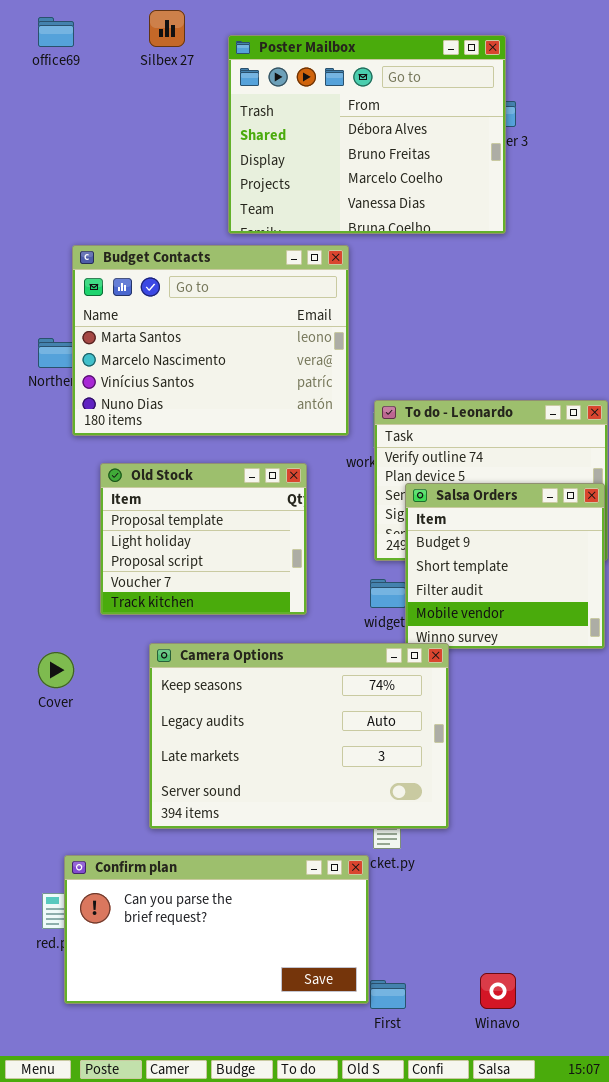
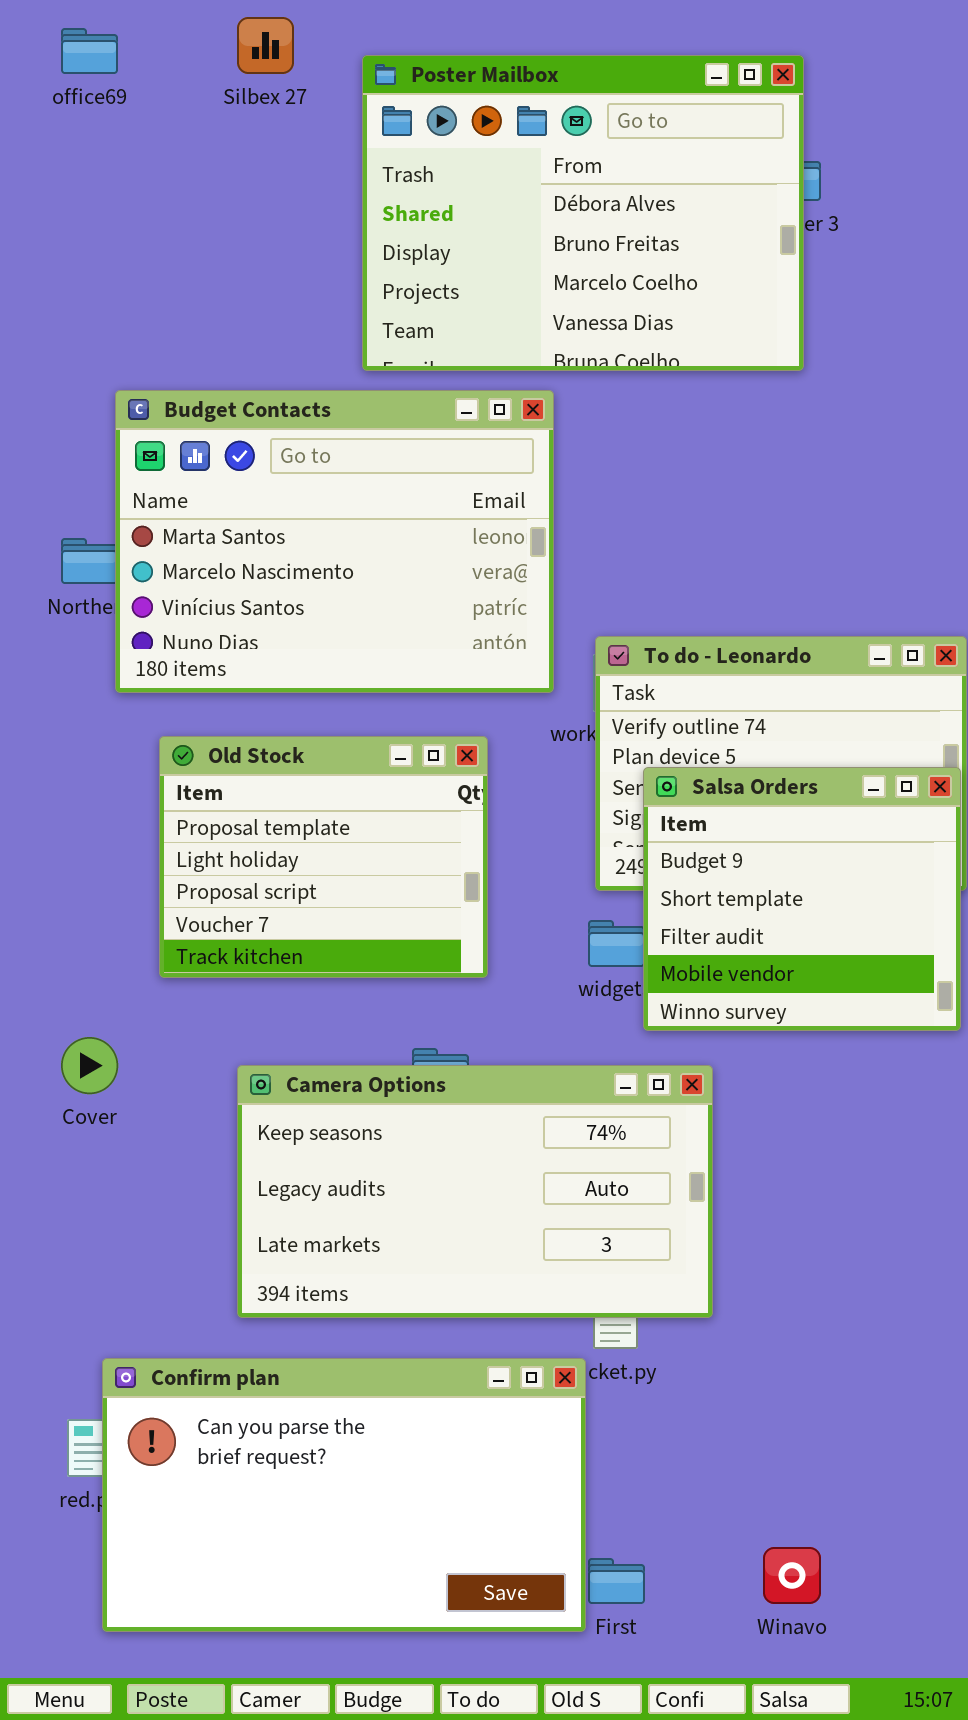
Camera Options: [149,643,449,829] -> [237,1065,713,1318], resized
Confirm plan: [64,855,369,1004] -> [102,1358,586,1632], resized

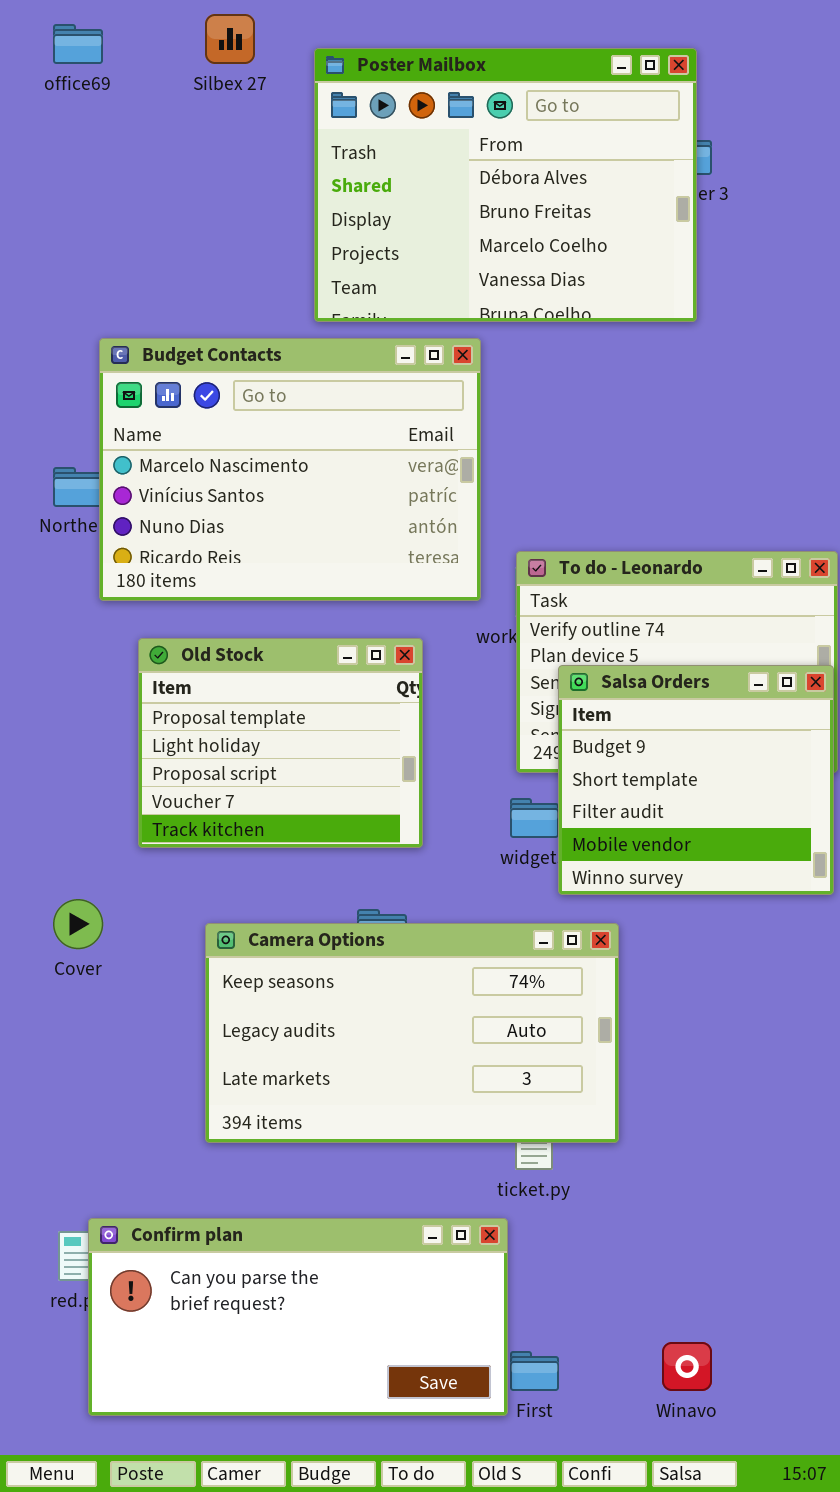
Budget Contacts: [115,390,554,693] -> [99,338,481,601], scrolled down 1 row
Confirm plan: [102,1358,586,1632] -> [88,1218,508,1416], resized

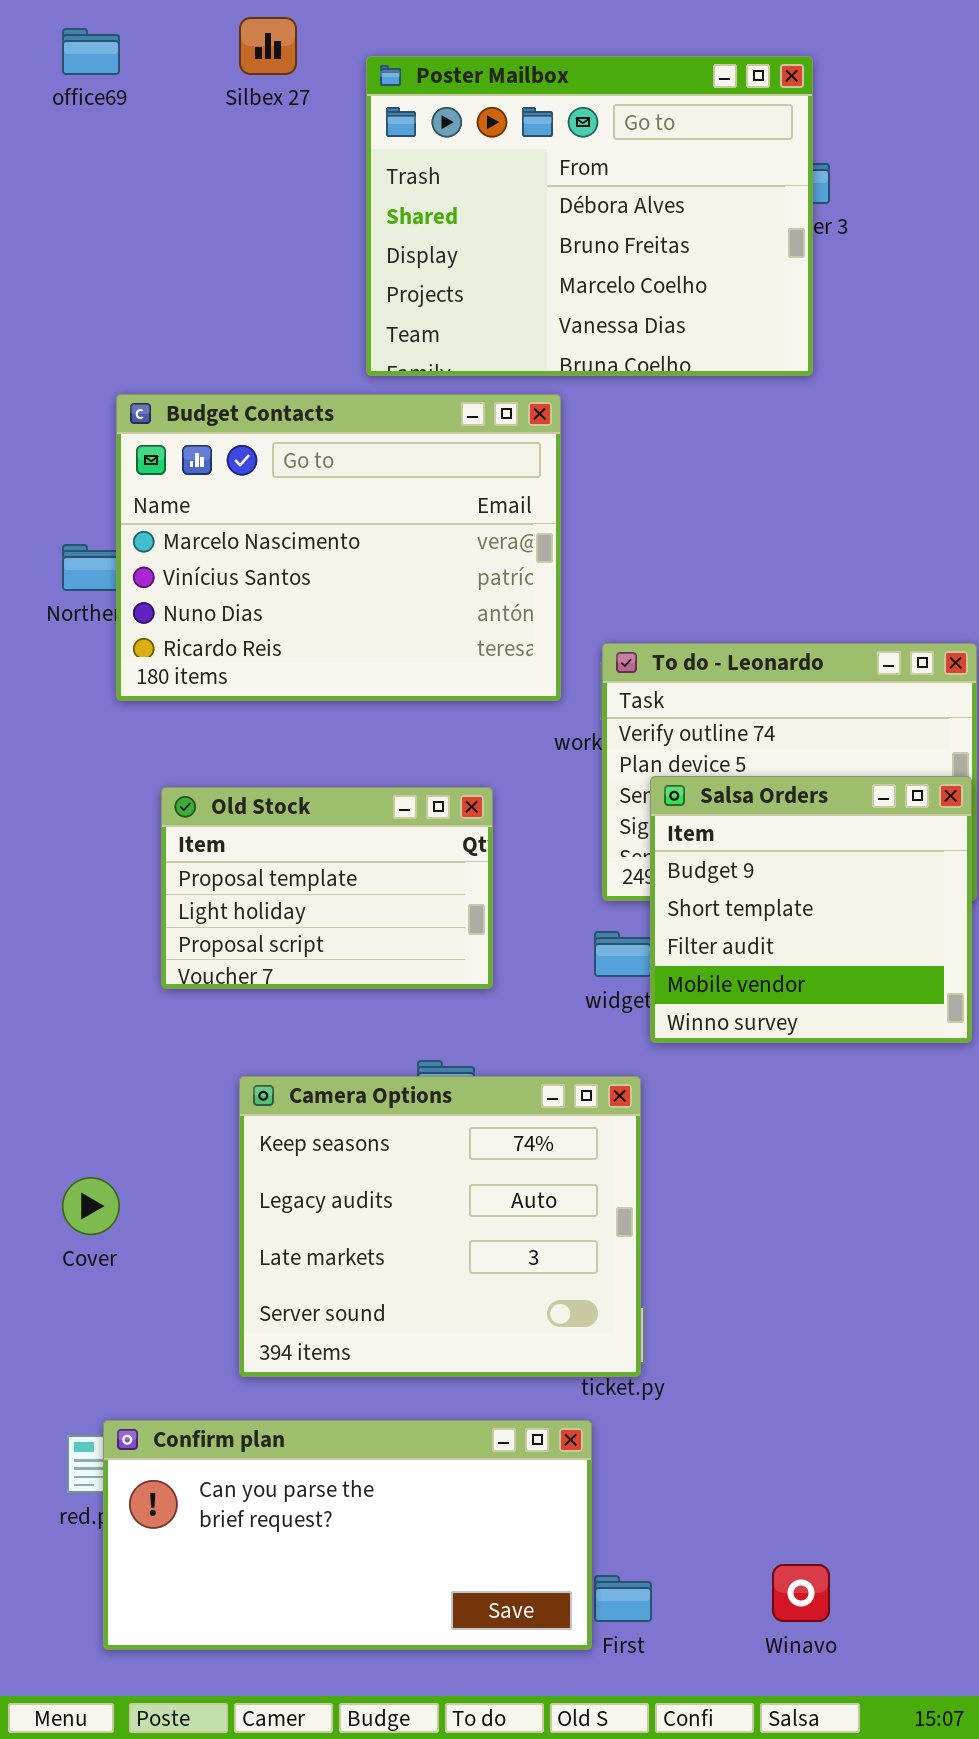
Old Stock: [138,638,423,848] -> [161,787,493,989], resized
Cover: [53,899,103,949] -> [62,1177,120,1235], moved
Camera Options: [205,923,619,1143] -> [239,1076,641,1377], resized

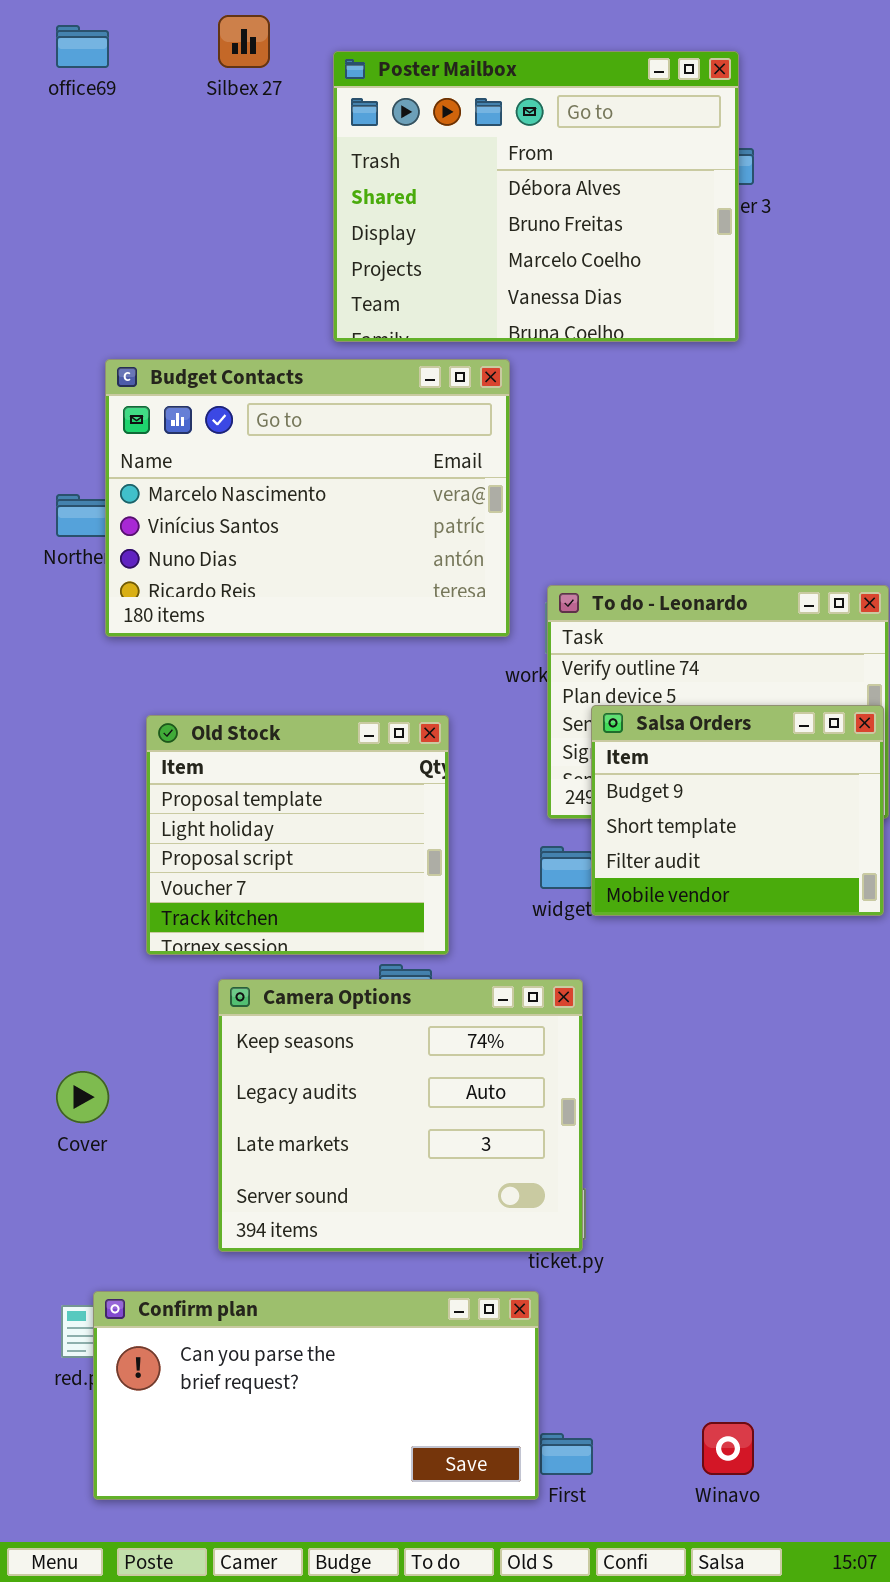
Salsa Orders: [650,776,972,1043] -> [591,705,884,916], resized
Old Stock: [161,787,493,989] -> [146,715,449,955], resized

